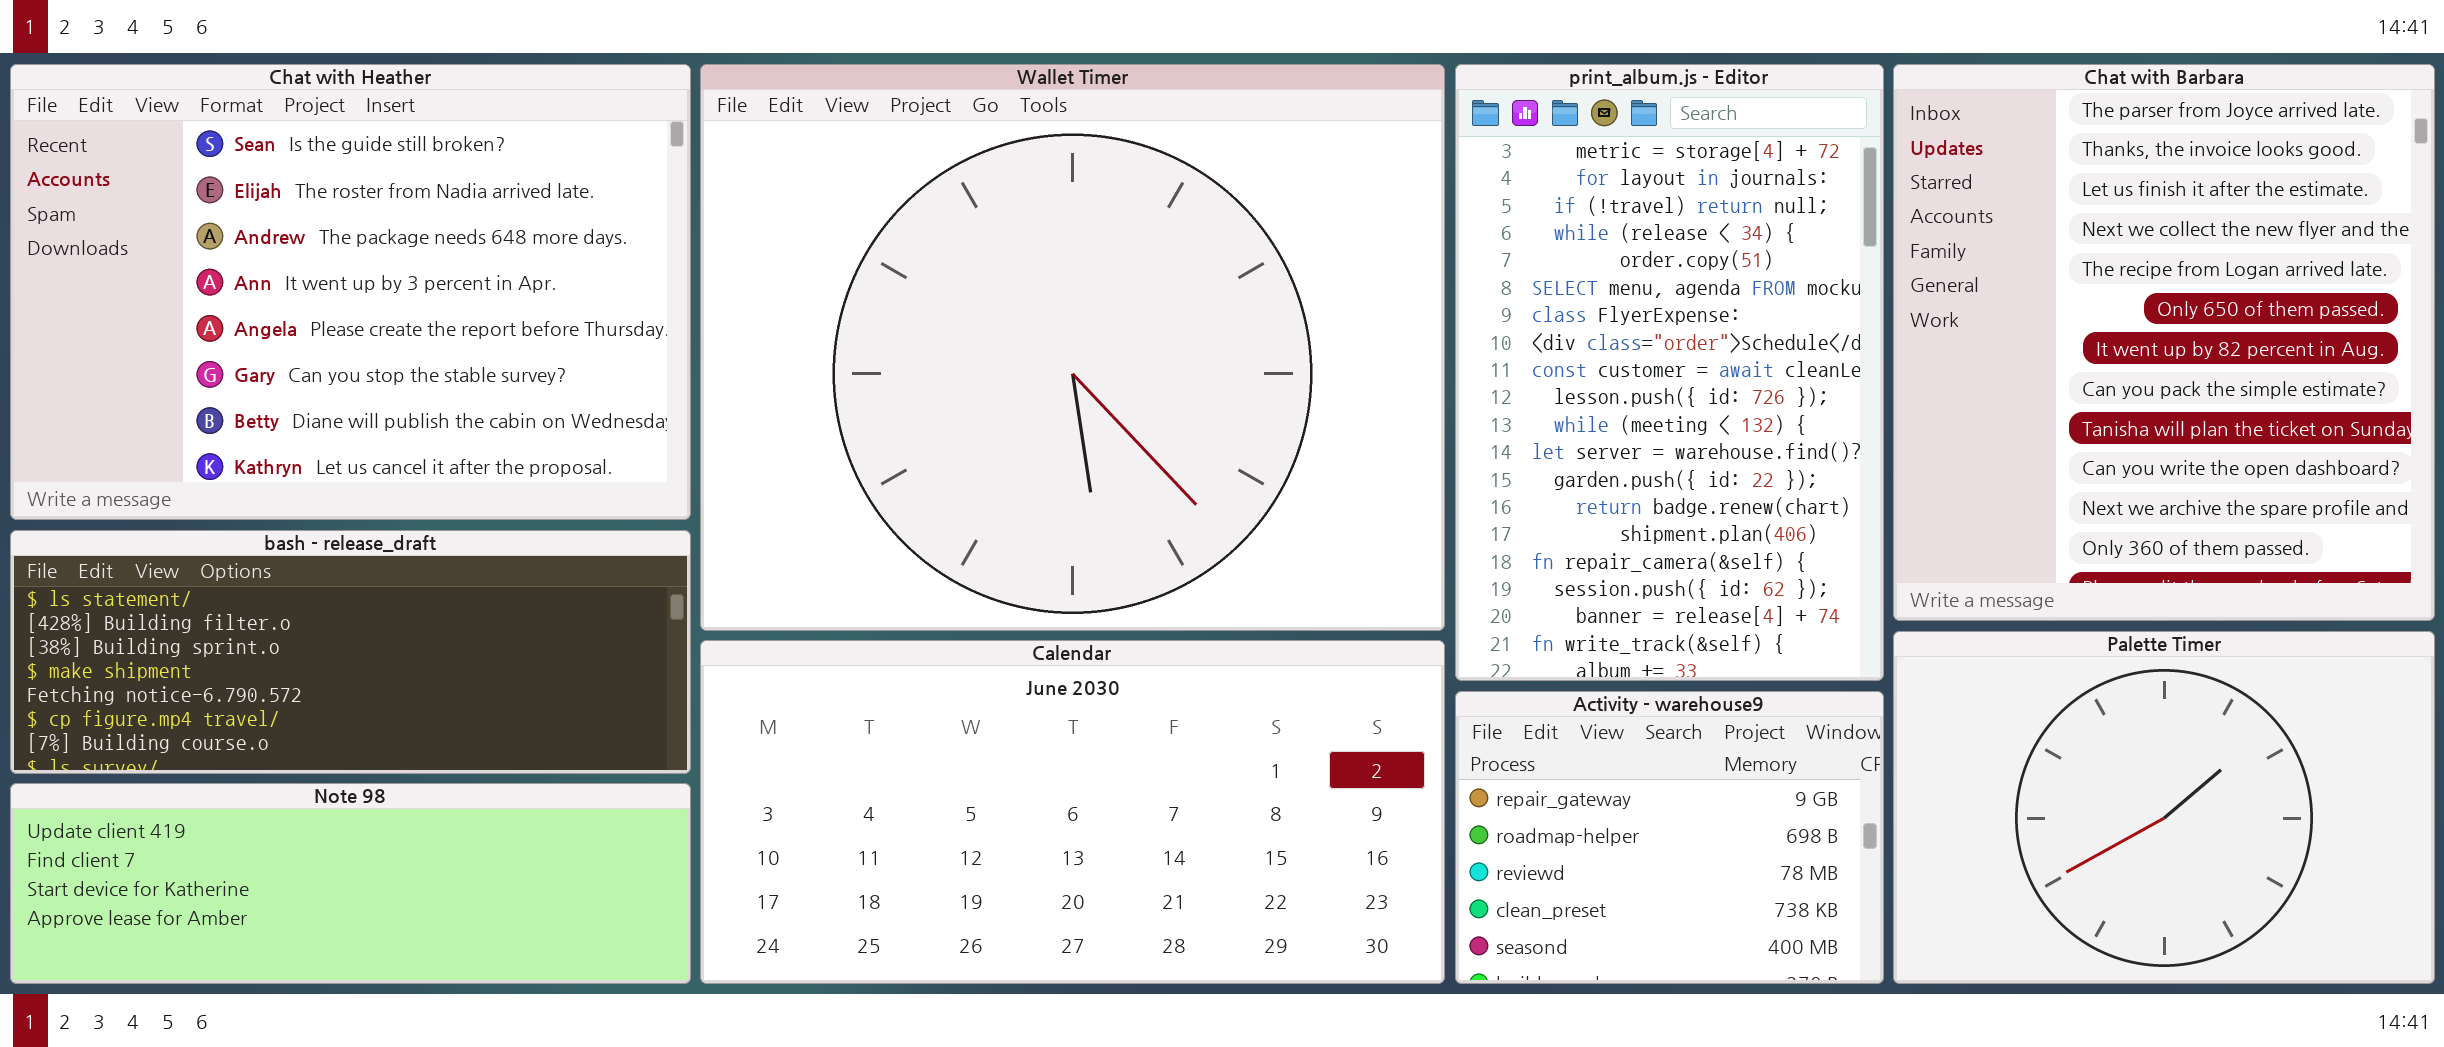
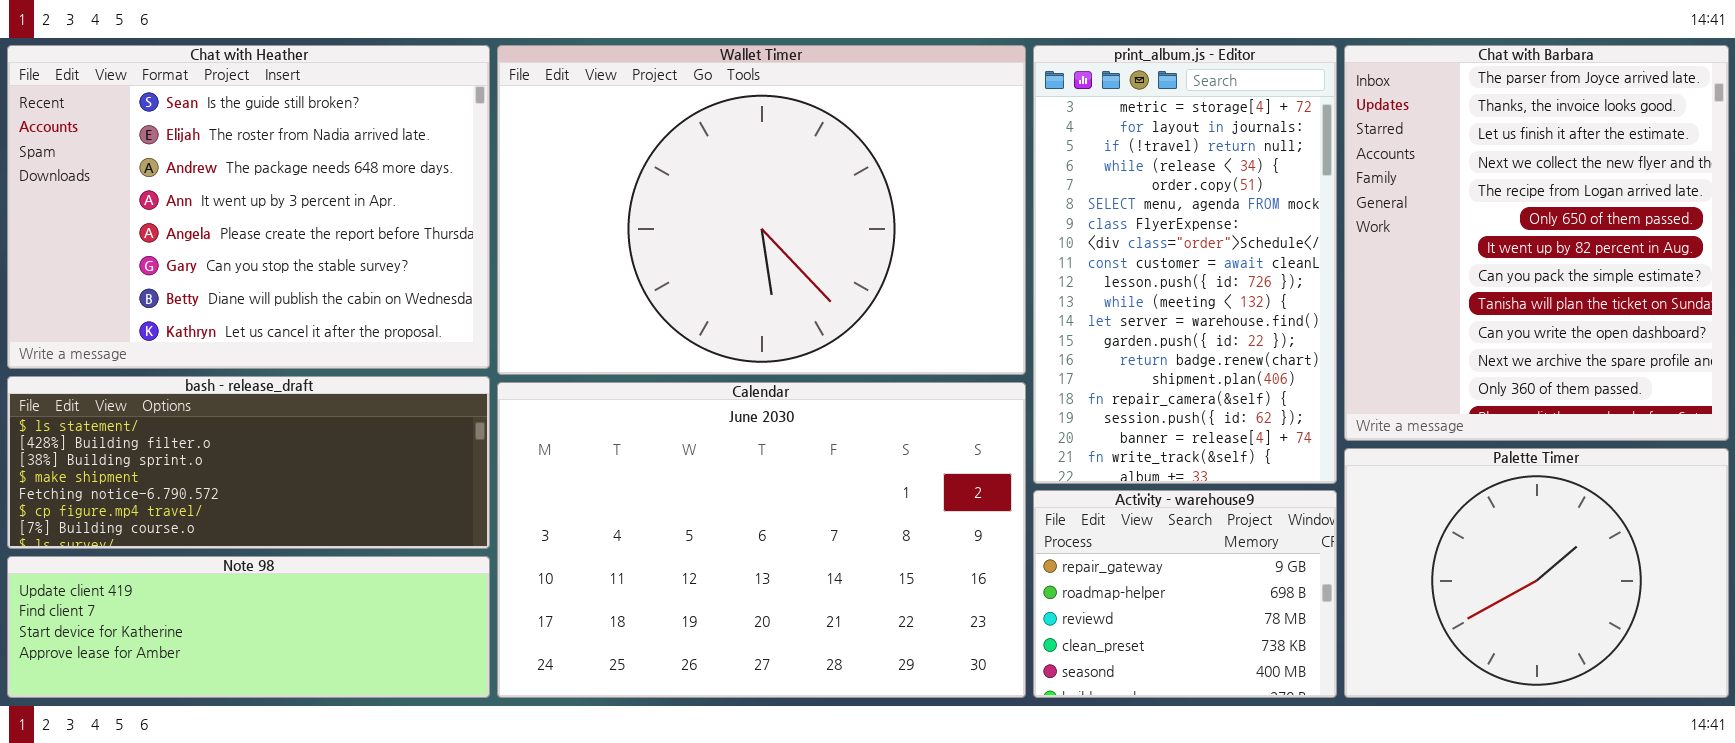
Wallet Timer: [700,64,1445,631] -> [497,45,1026,375], resized
Calendar: [700,640,1445,984] -> [497,382,1026,698], resized

